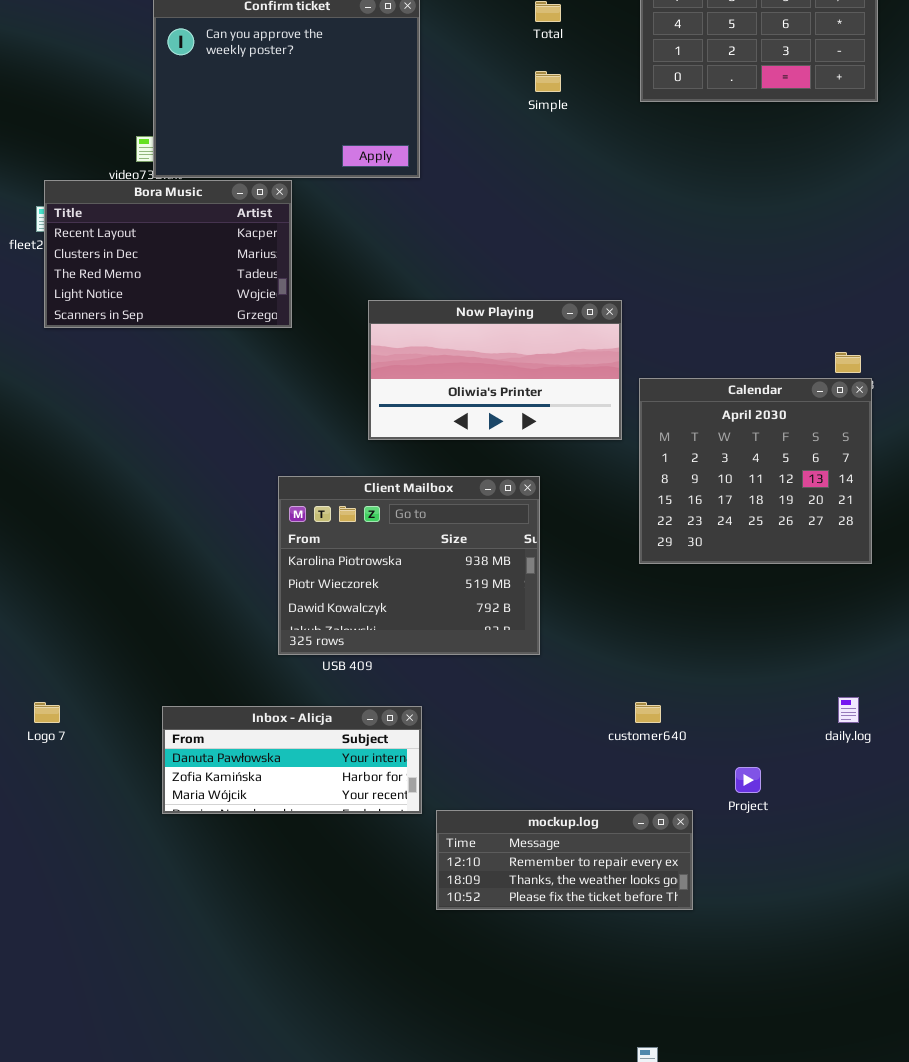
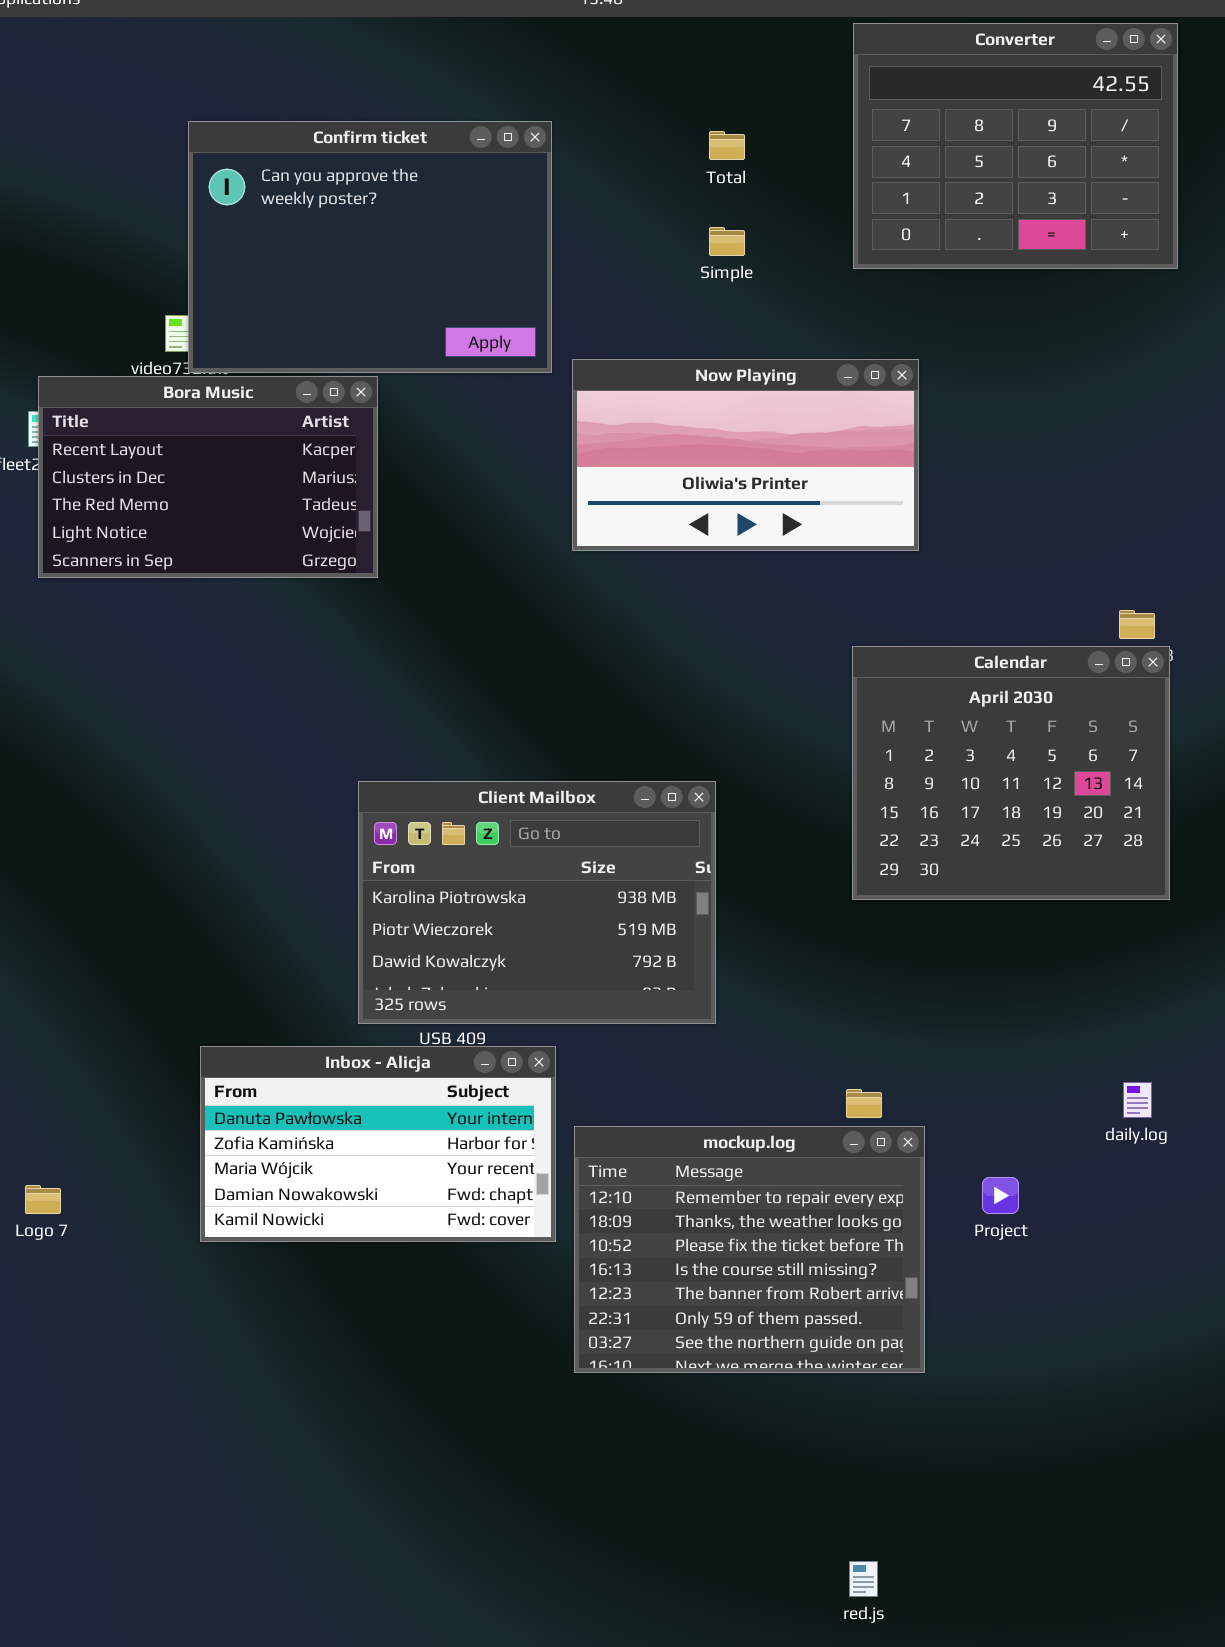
Now Playing: [368,300,622,440] -> [572,359,919,551], moved
Logo 7: [34,702,60,723] -> [25,1185,61,1214], moved
Inbox - Alicja: [162,706,422,814] -> [200,1046,556,1242], resized
mockup.log: [436,810,693,910] -> [574,1126,925,1373], resized

